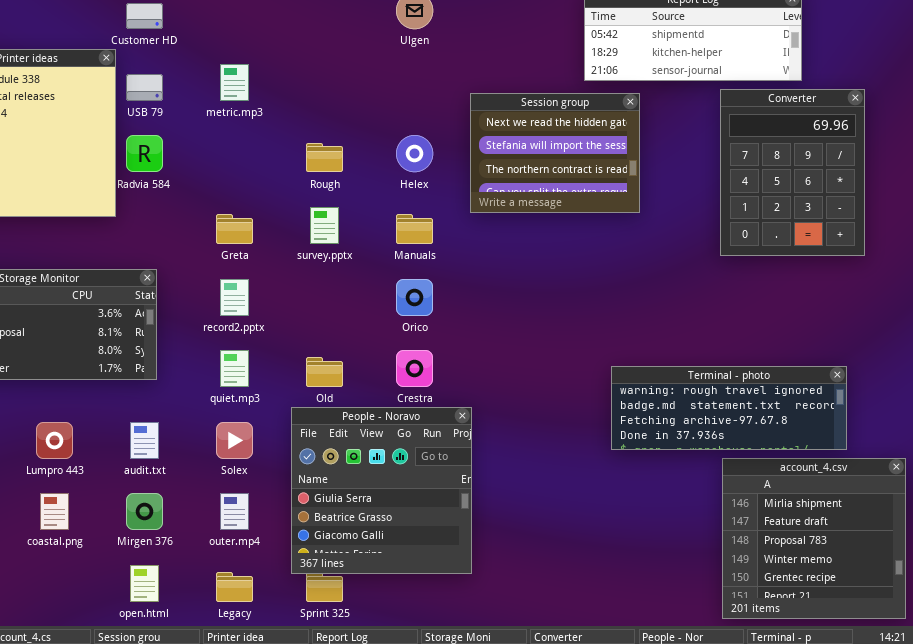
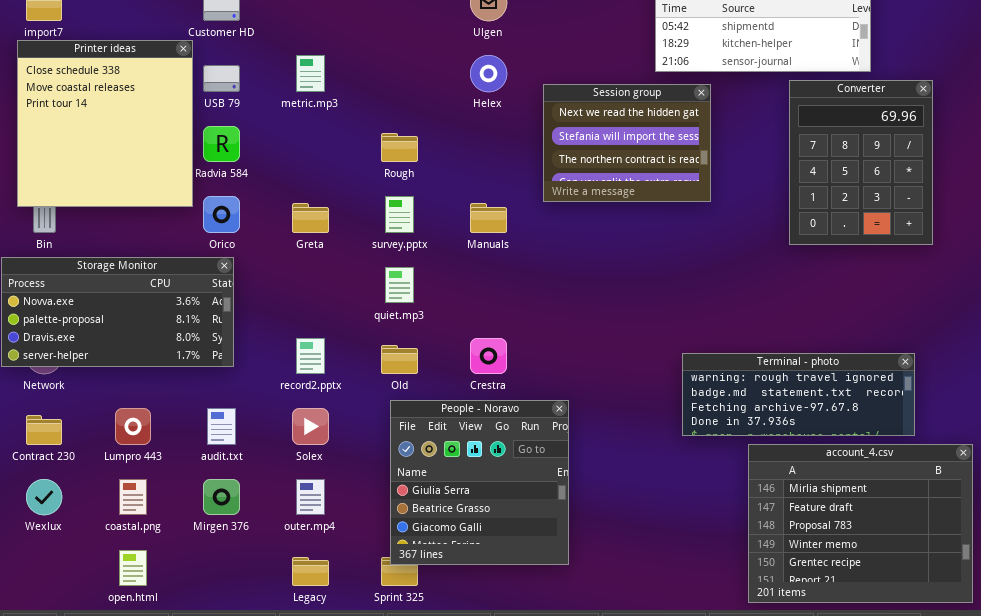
Helex: [396,135,433,172] -> [470,55,507,92], moved
record2.pptx: [220,279,249,316] -> [296,338,325,374], moved
Orico: [396,279,433,316] -> [203,196,240,233], moved
quiet.mp3: [220,350,249,387] -> [385,267,414,303], moved
People - Noravo: [291,407,472,574] -> [390,400,569,565], moved
account_4.csv: [722,458,906,619] -> [748,444,973,603], resized
open.html: [130,565,159,602] -> [119,550,147,586], moved

